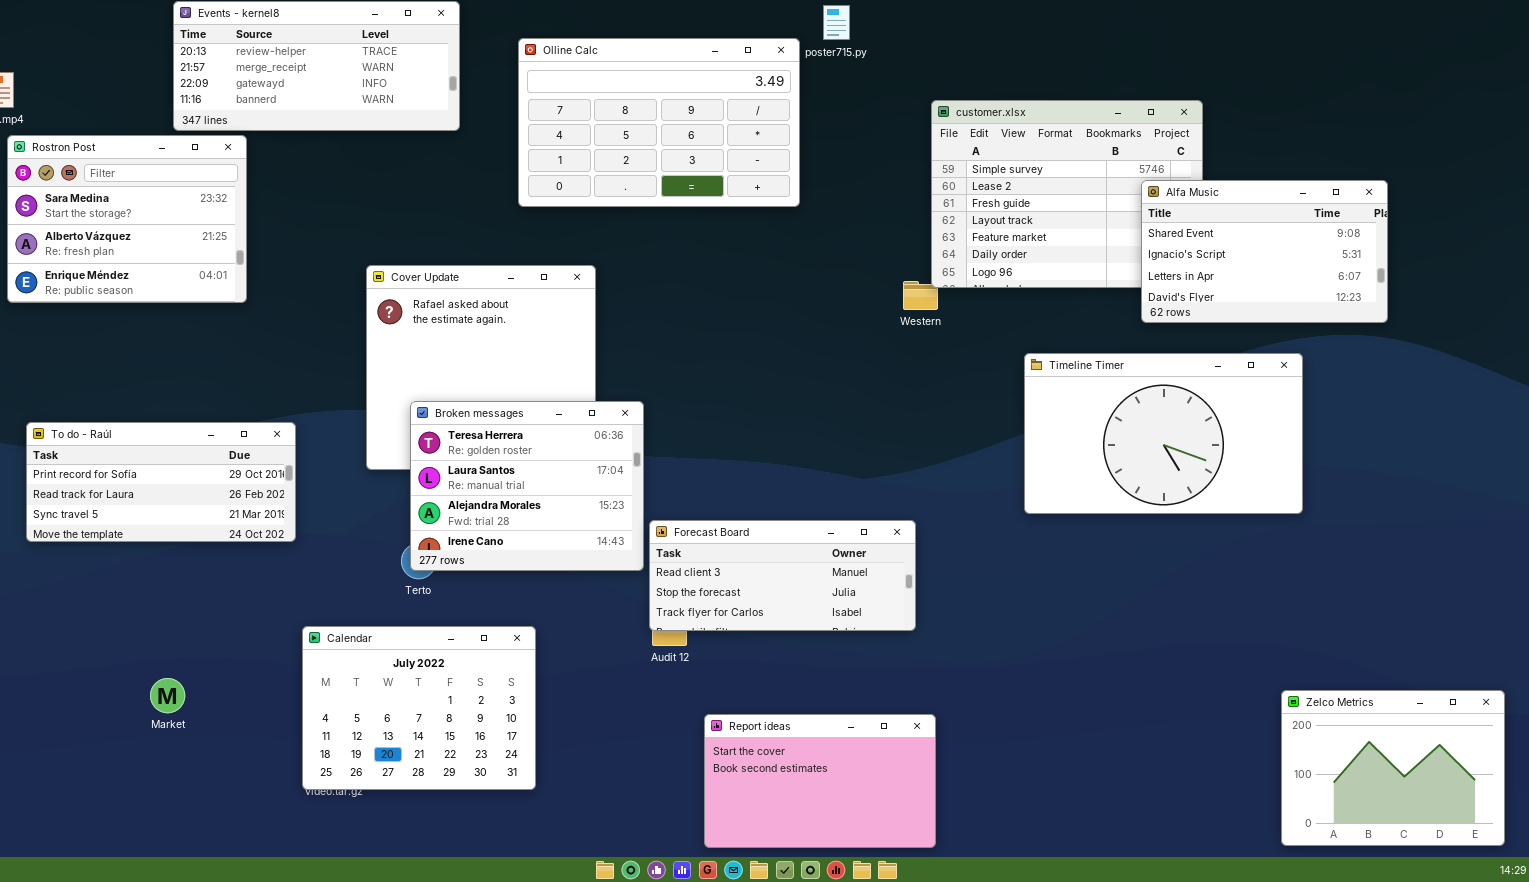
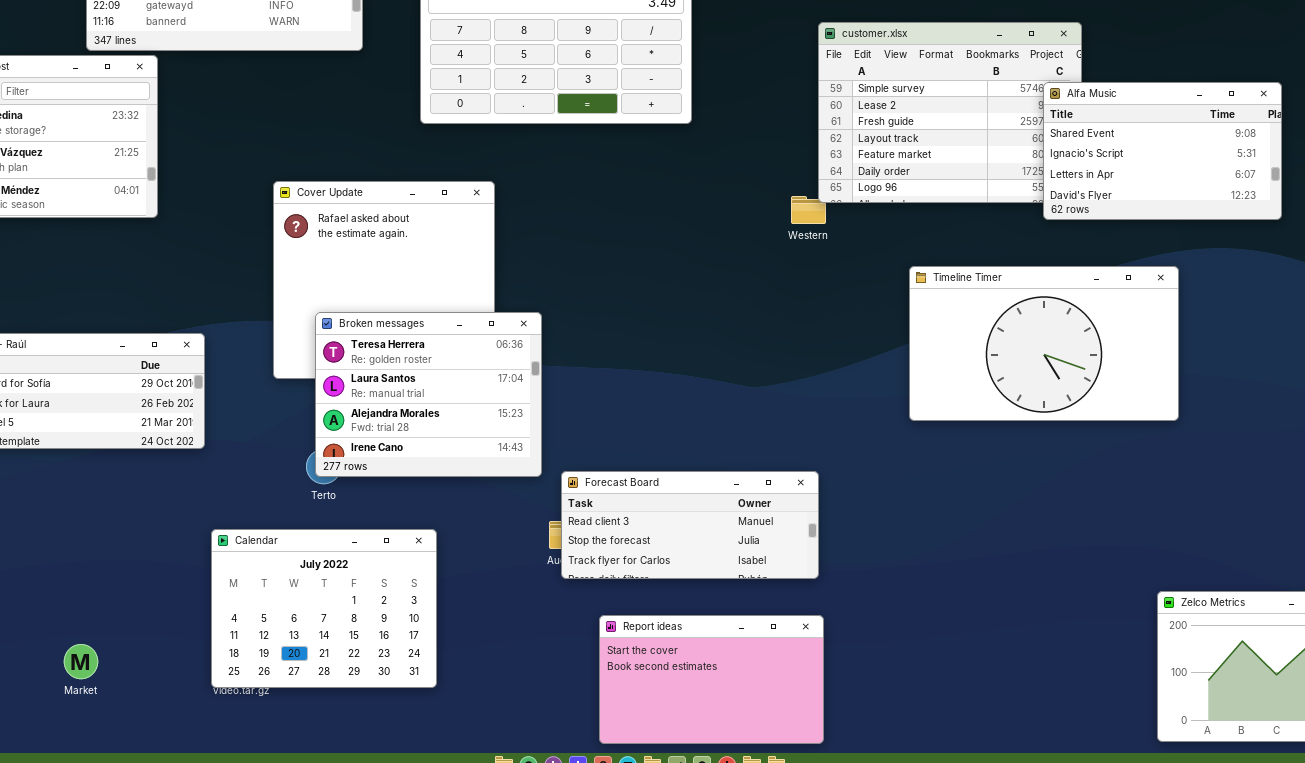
Alfa Music: [1141,180,1388,323] -> [1043,82,1282,220], moved
Forecast Board: [649,520,916,631] -> [561,471,819,579], moved
Market: [150,678,185,713] -> [64,644,98,679], moved

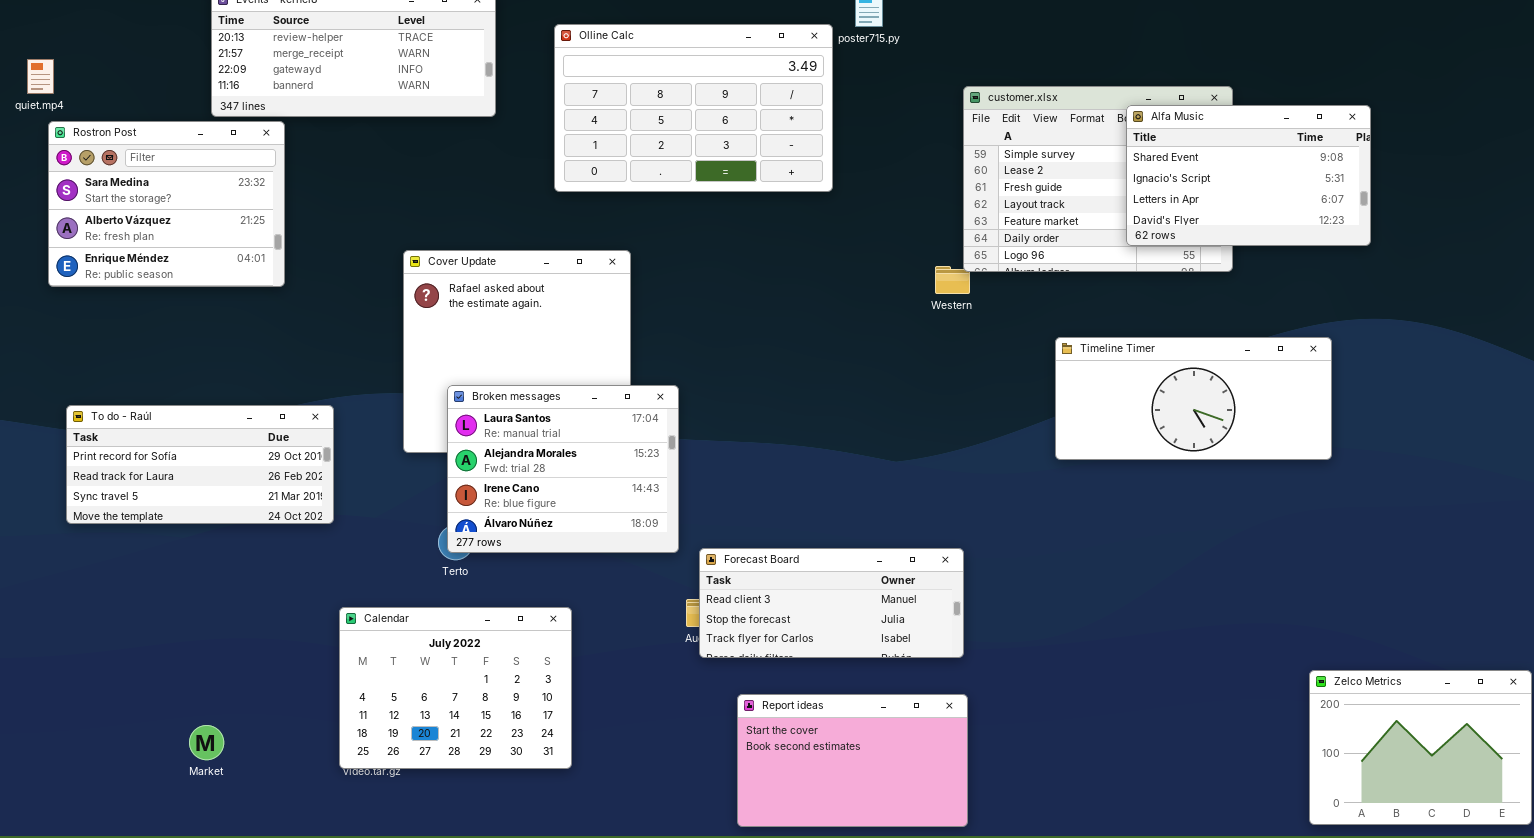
Alfa Music: [1043,82,1282,220] -> [1126,105,1371,246], moved
Timeline Timer: [909,266,1179,421] -> [1055,337,1332,460], resized
Broken messages: [315,312,542,477] -> [447,385,679,553], scrolled down 1 row

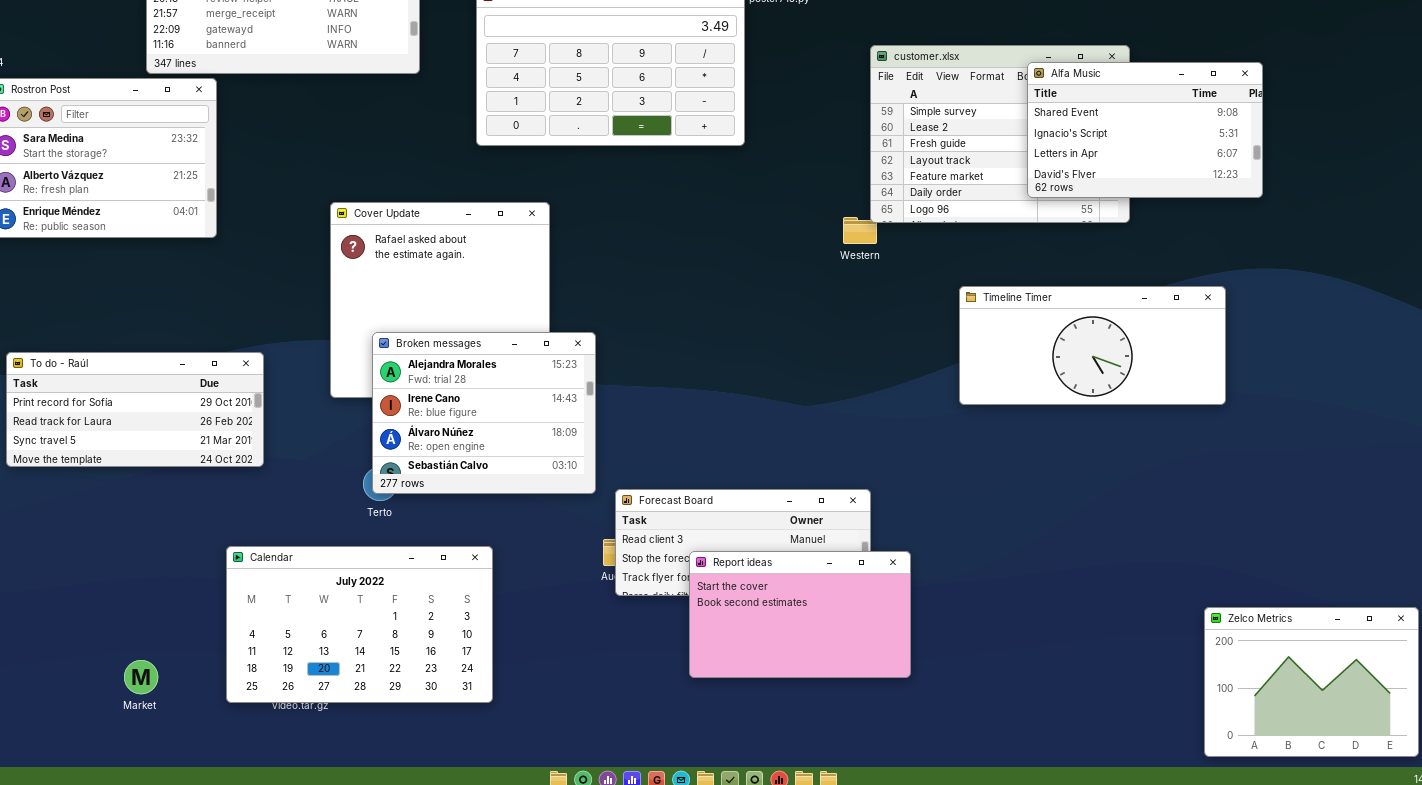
Broken messages: [447,385,679,553] -> [372,332,596,494], scrolled down 1 row
Calendar: [339,607,572,769] -> [226,546,493,703], resized
Report ideas: [737,694,968,827] -> [689,551,911,678], moved

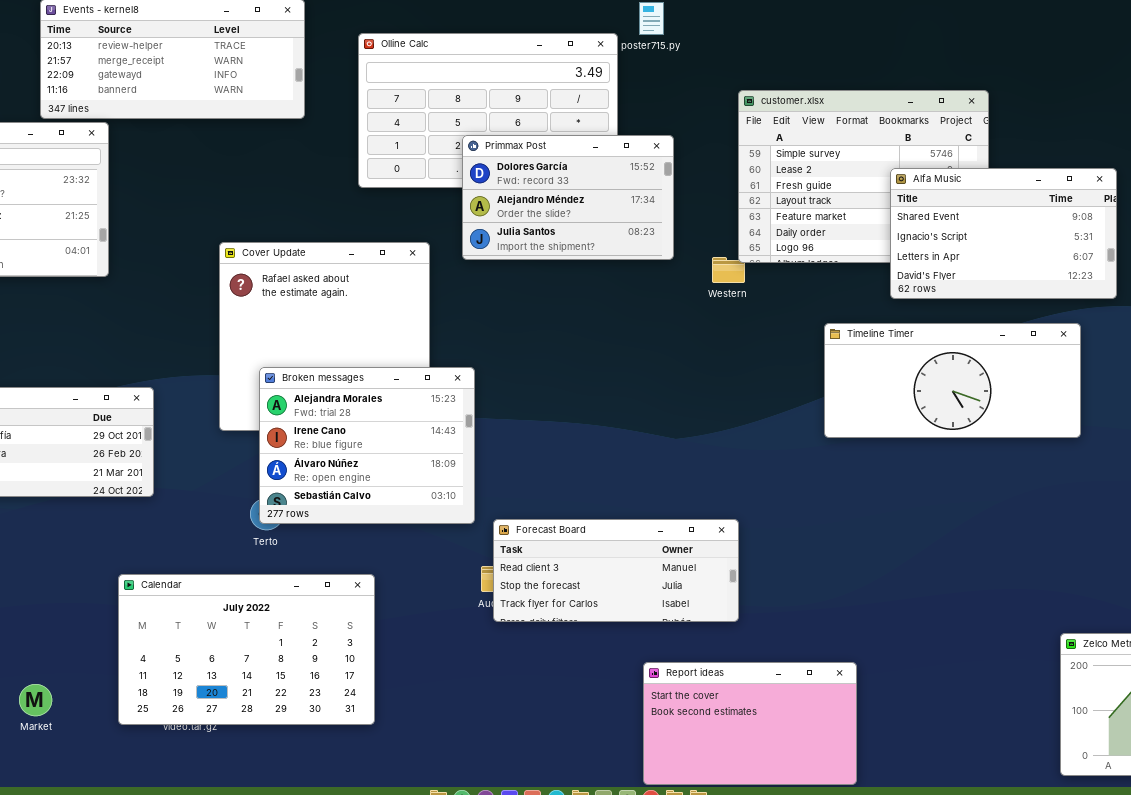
Alfa Music: [1027,62,1263,198] -> [890,168,1117,299], moved
Primmax Post: none -> [462,135,674,260], opened
Report ideas: [689,551,911,678] -> [643,662,857,785], moved

